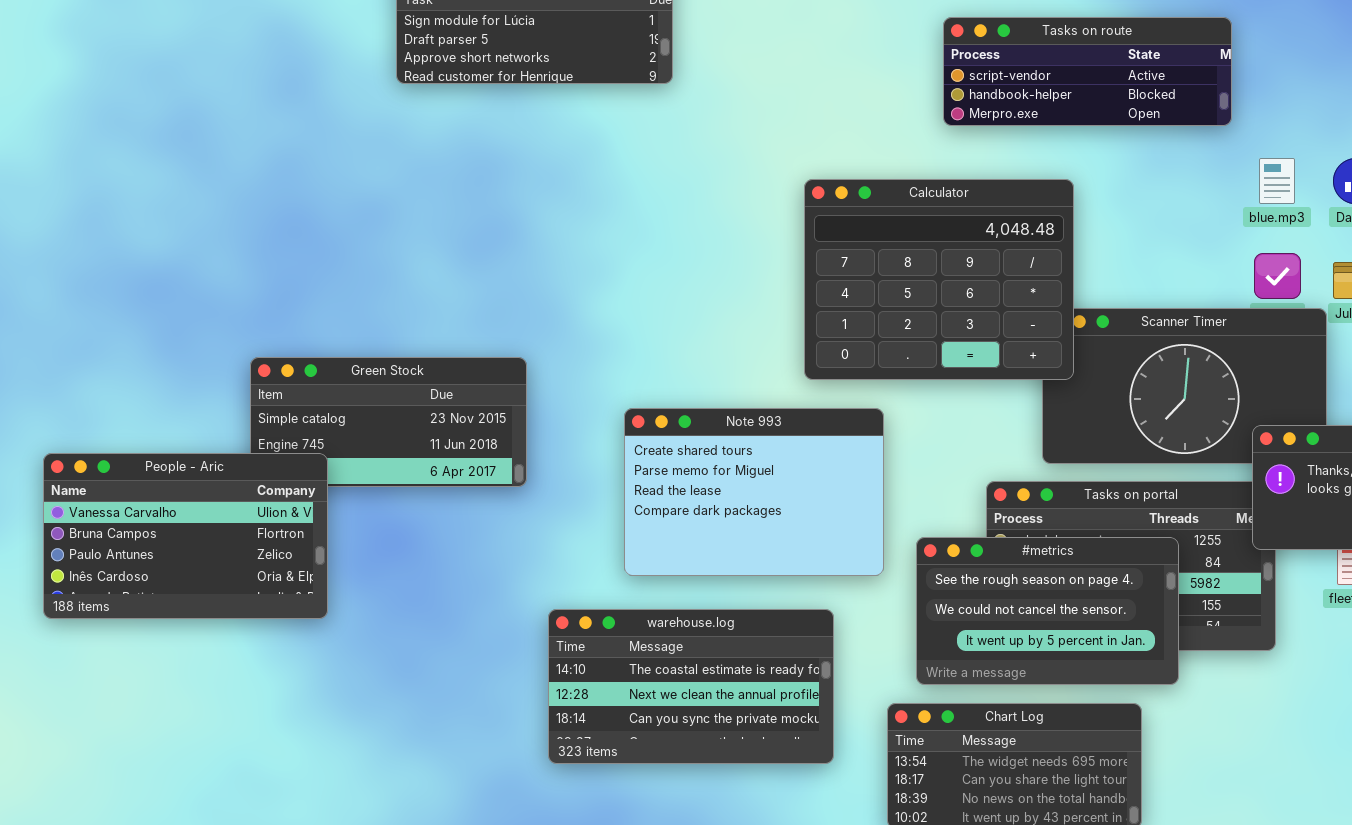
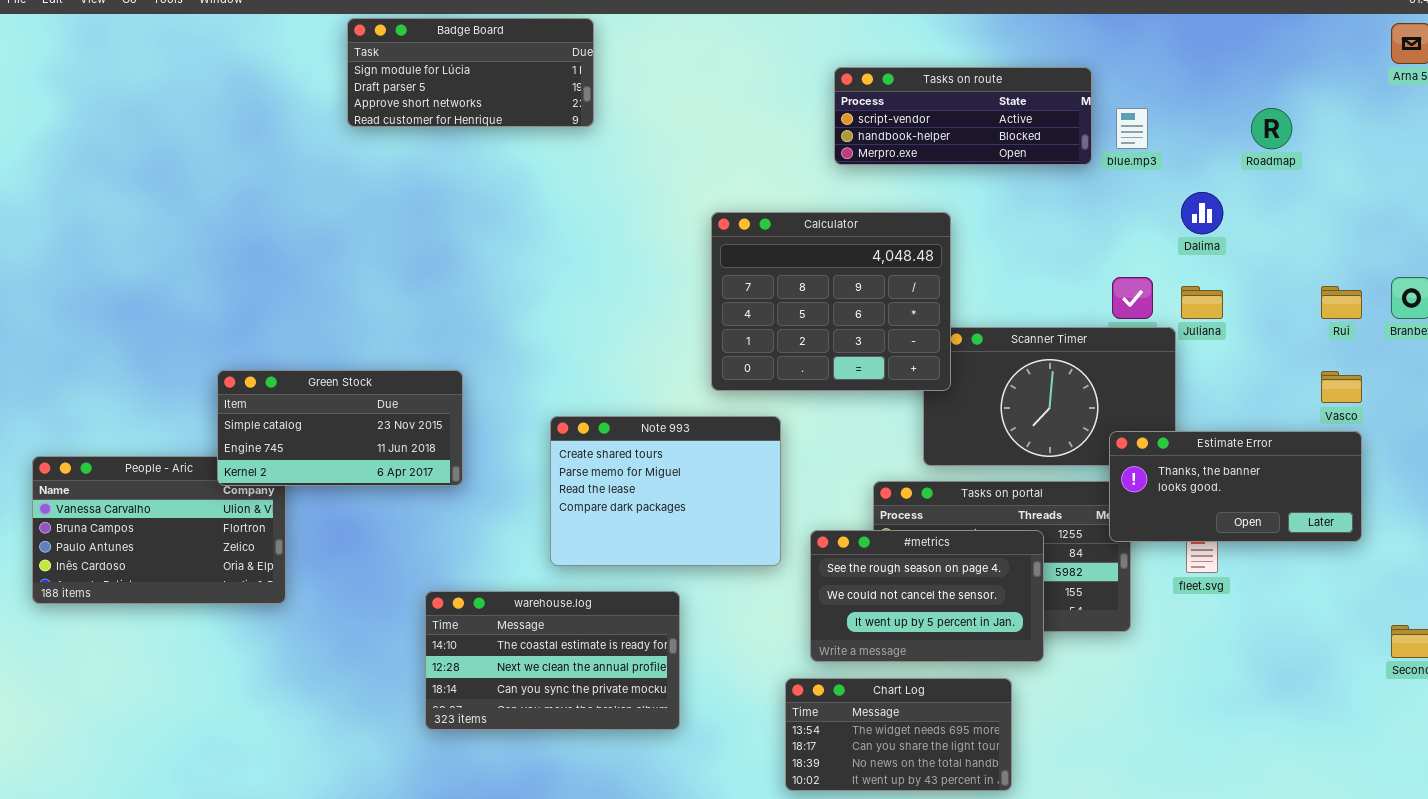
blue.mp3: [1259,158,1295,204] -> [1116,108,1148,149], moved
Green Stock: [250,357,527,487] -> [217,370,463,486], raised
warehouse.log: [548,609,834,764] -> [425,591,680,730], moved

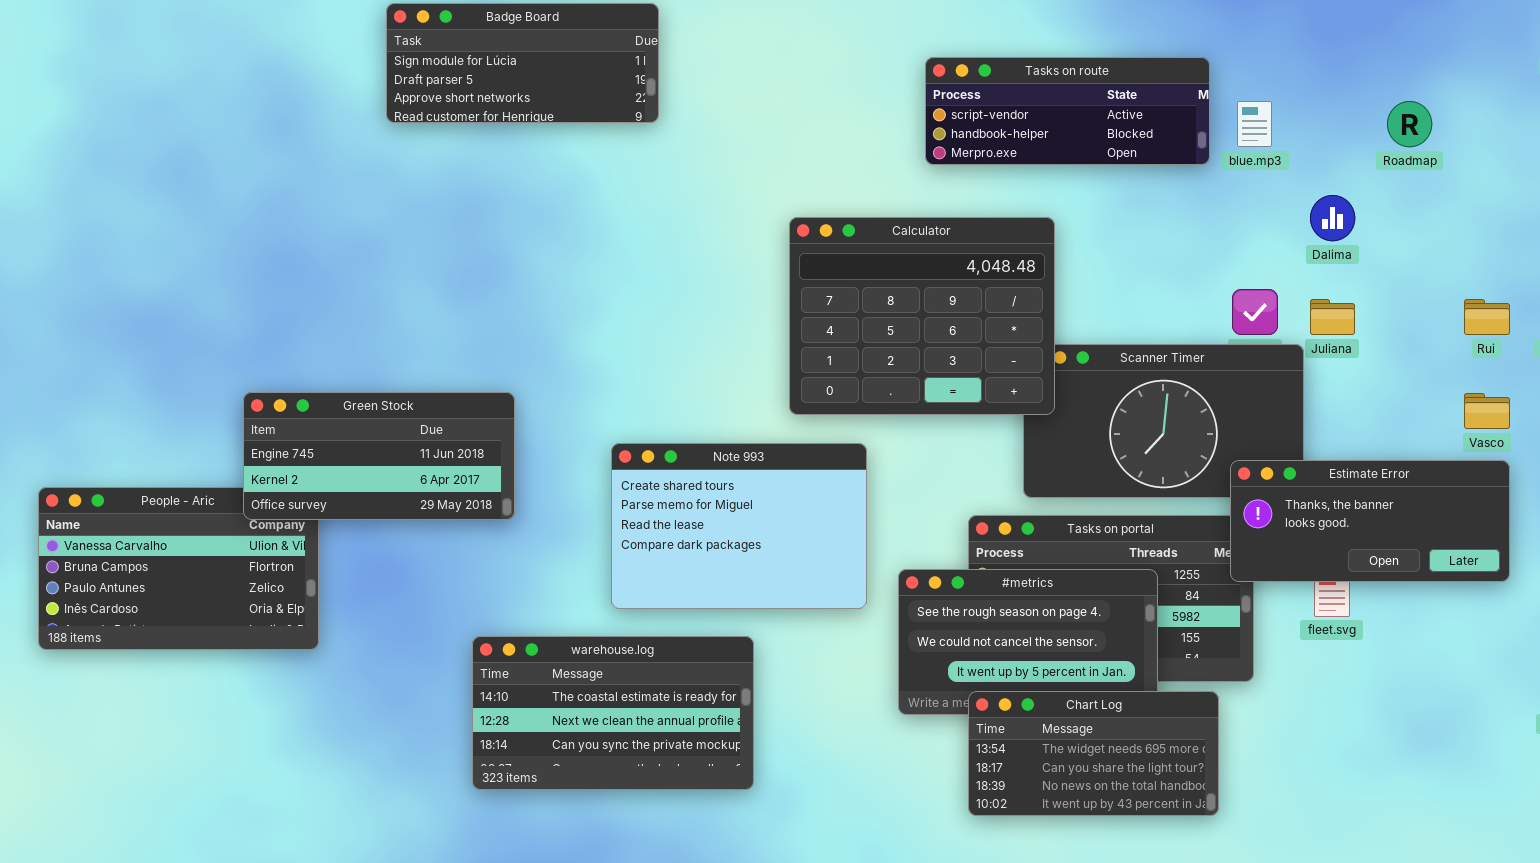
Green Stock: [217,370,463,486] -> [243,392,515,520], scrolled down 1 row
Chart Log: [785,678,1012,791] -> [968,691,1219,816], moved

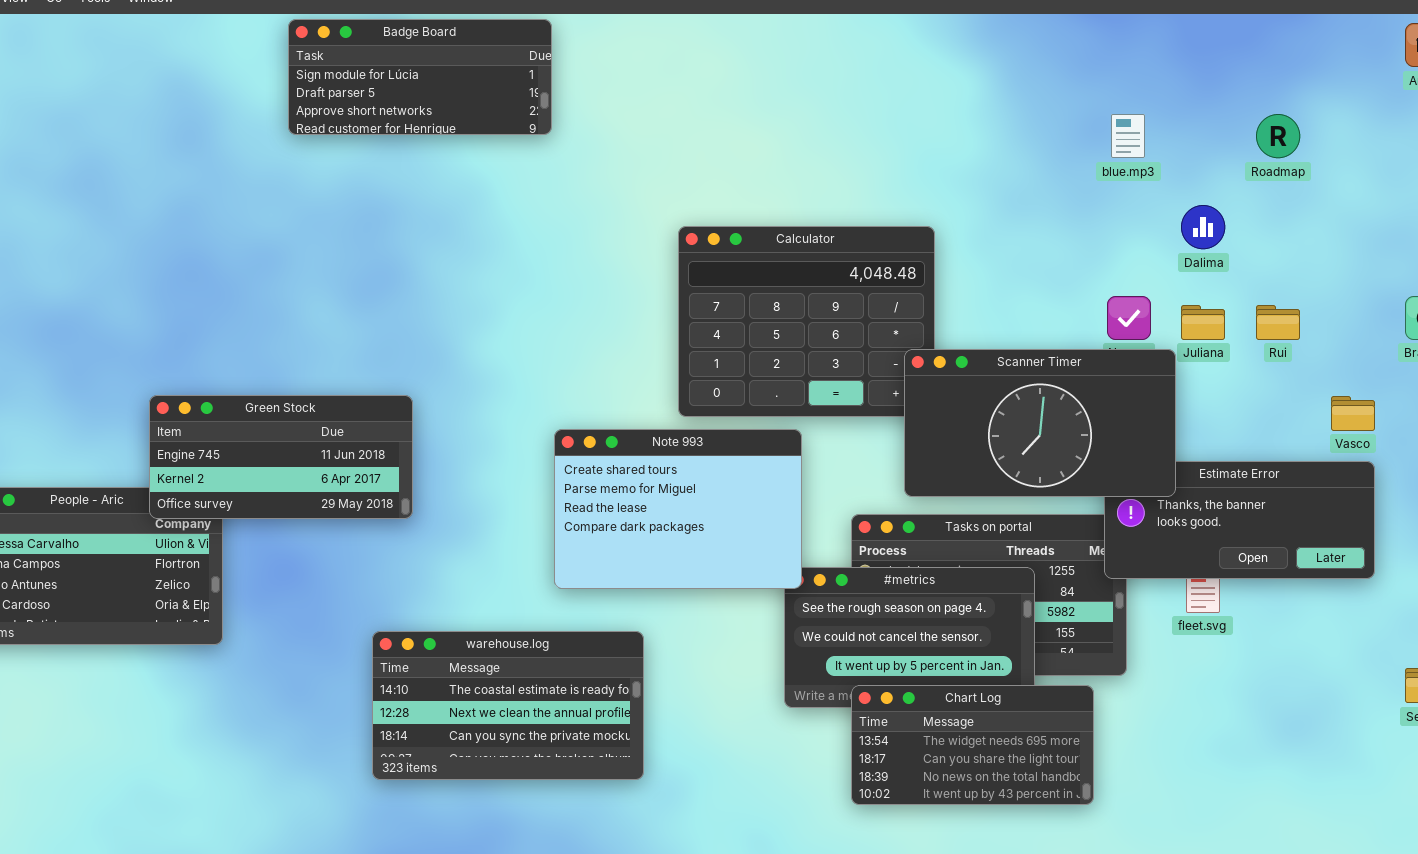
Tasks on route: [925,57,1210,165] -> none, closed
Rui: [1464,299,1510,335] -> [1256,305,1300,340], moved
Scanner Timer: [1023,344,1304,498] -> [904,349,1176,497], raised
Note 993: [611,443,867,609] -> [554,429,802,589], moved

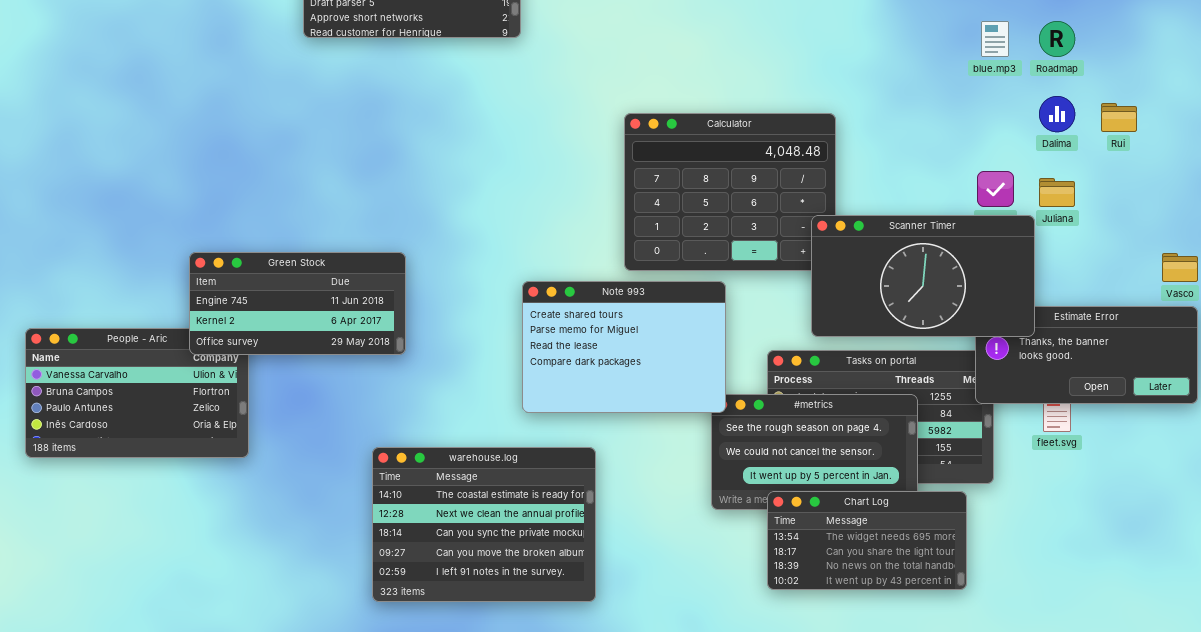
Roadmap: [1256,114,1300,158] -> [1039,21,1075,57], moved
Rui: [1256,305,1300,340] -> [1101,103,1137,132], moved
warehouse.log: [372,631,644,780] -> [372,447,596,602], resized

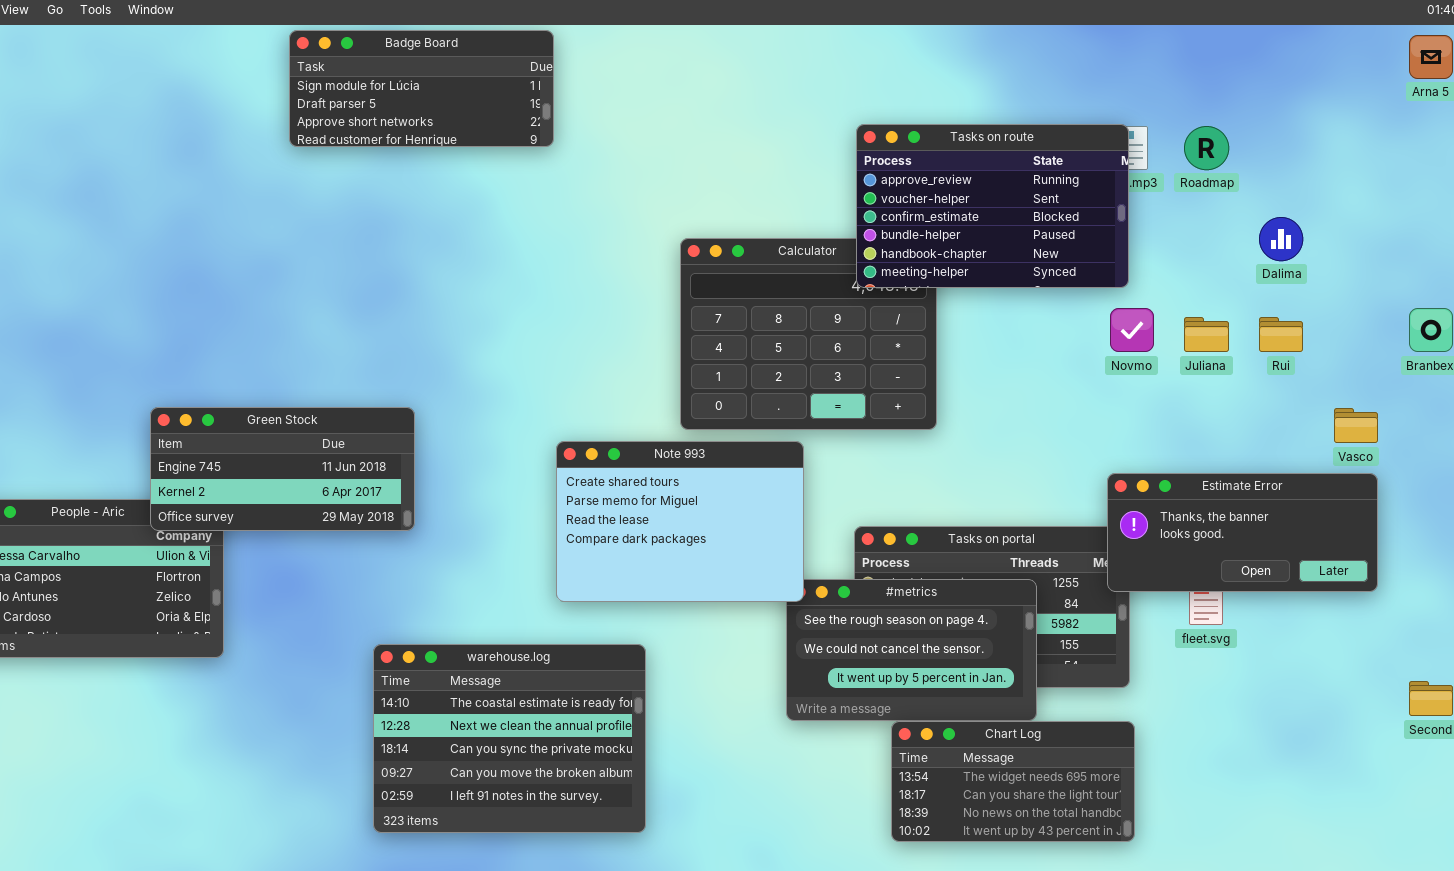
Tasks on route: none -> [856,124,1129,288], opened
Dalima: [1039,96,1075,132] -> [1259,217,1303,261], moved
Rui: [1101,103,1137,132] -> [1259,317,1303,352], moved
Scanner Timer: [811,215,1035,337] -> none, closed
Chart Log: [767,491,967,590] -> [891,721,1135,842], moved

